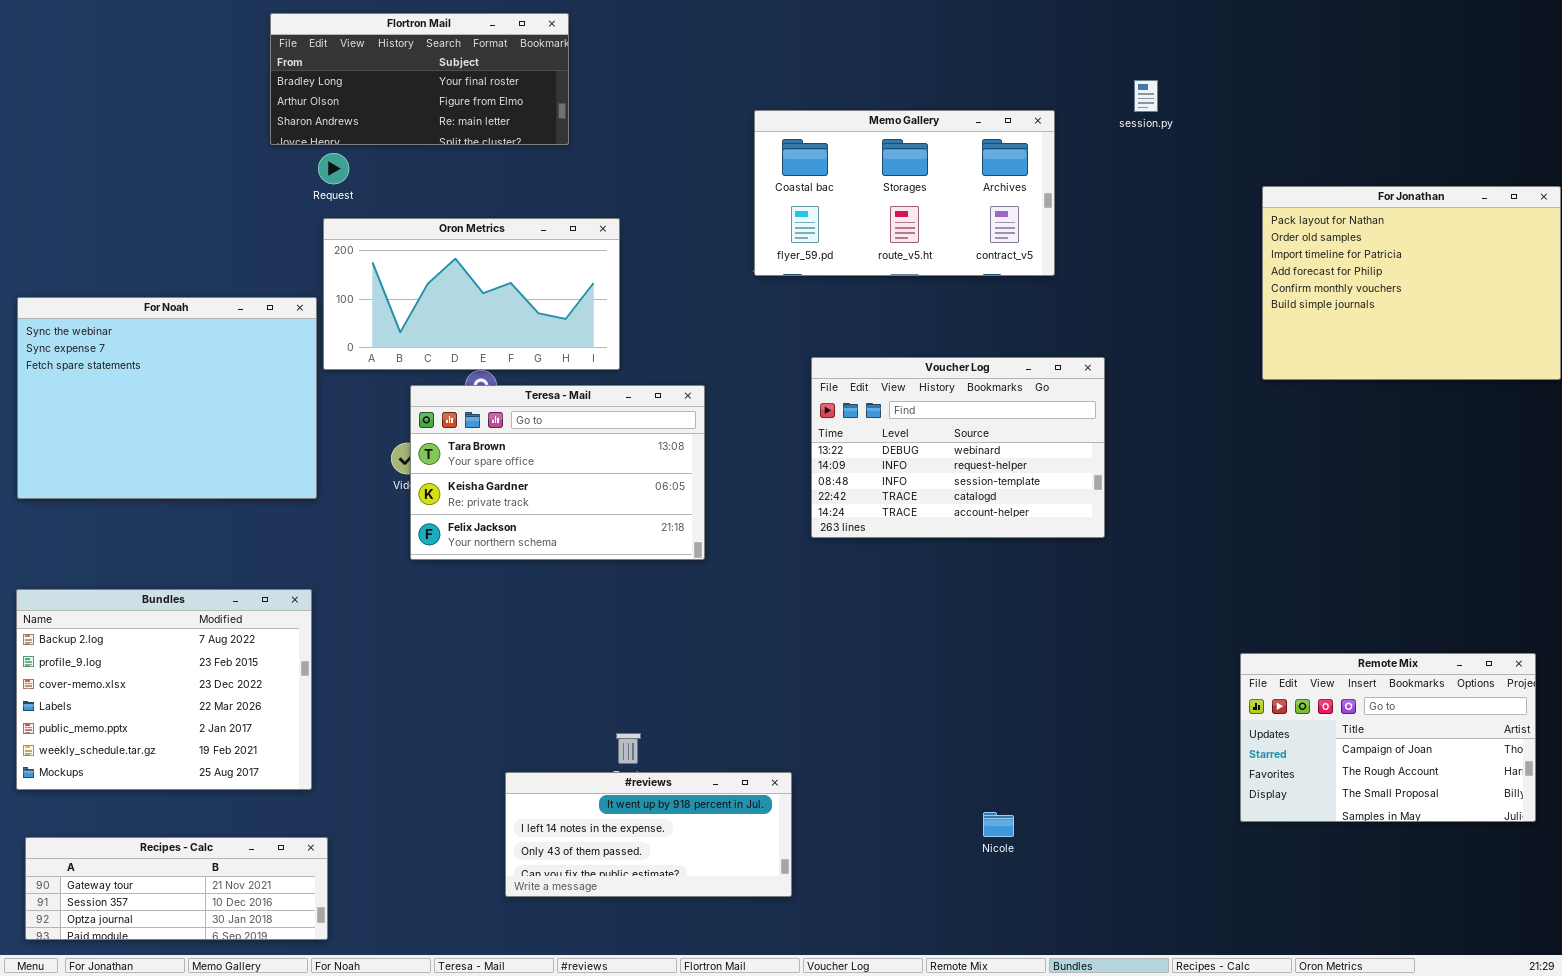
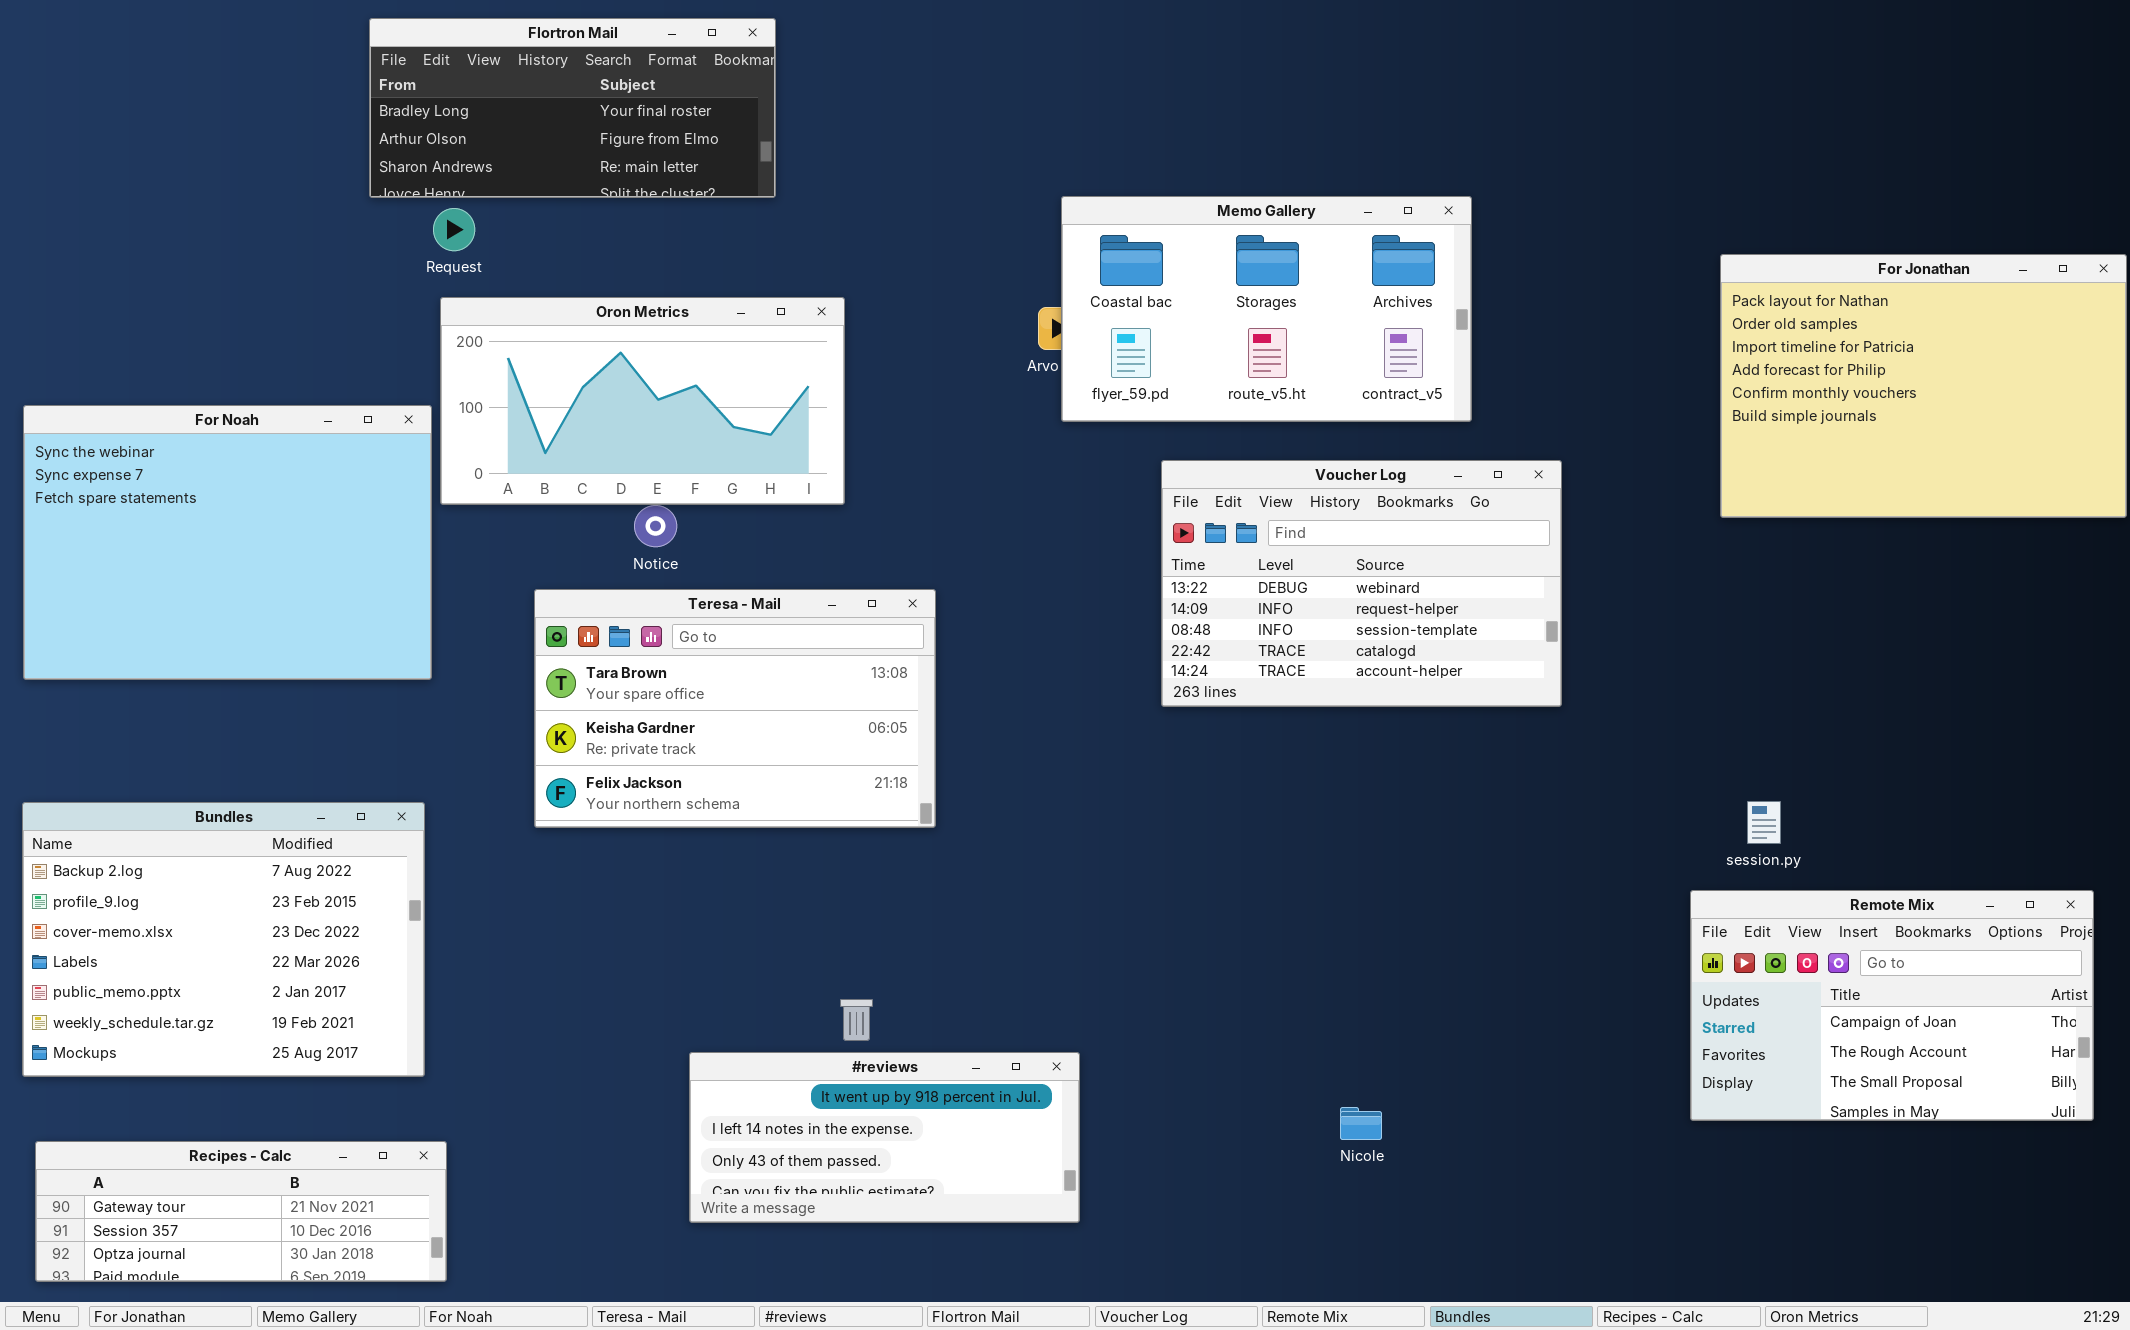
session.py: [1134,80,1158,112] -> [1747,801,1781,844], moved
Memo Gallery: [754,110,1055,276] -> [1061,196,1472,422], moved
Voucher Log: [811,357,1105,538] -> [1161,460,1562,707], moved
Teresa - Mail: [410,385,705,560] -> [534,589,936,828], moved

